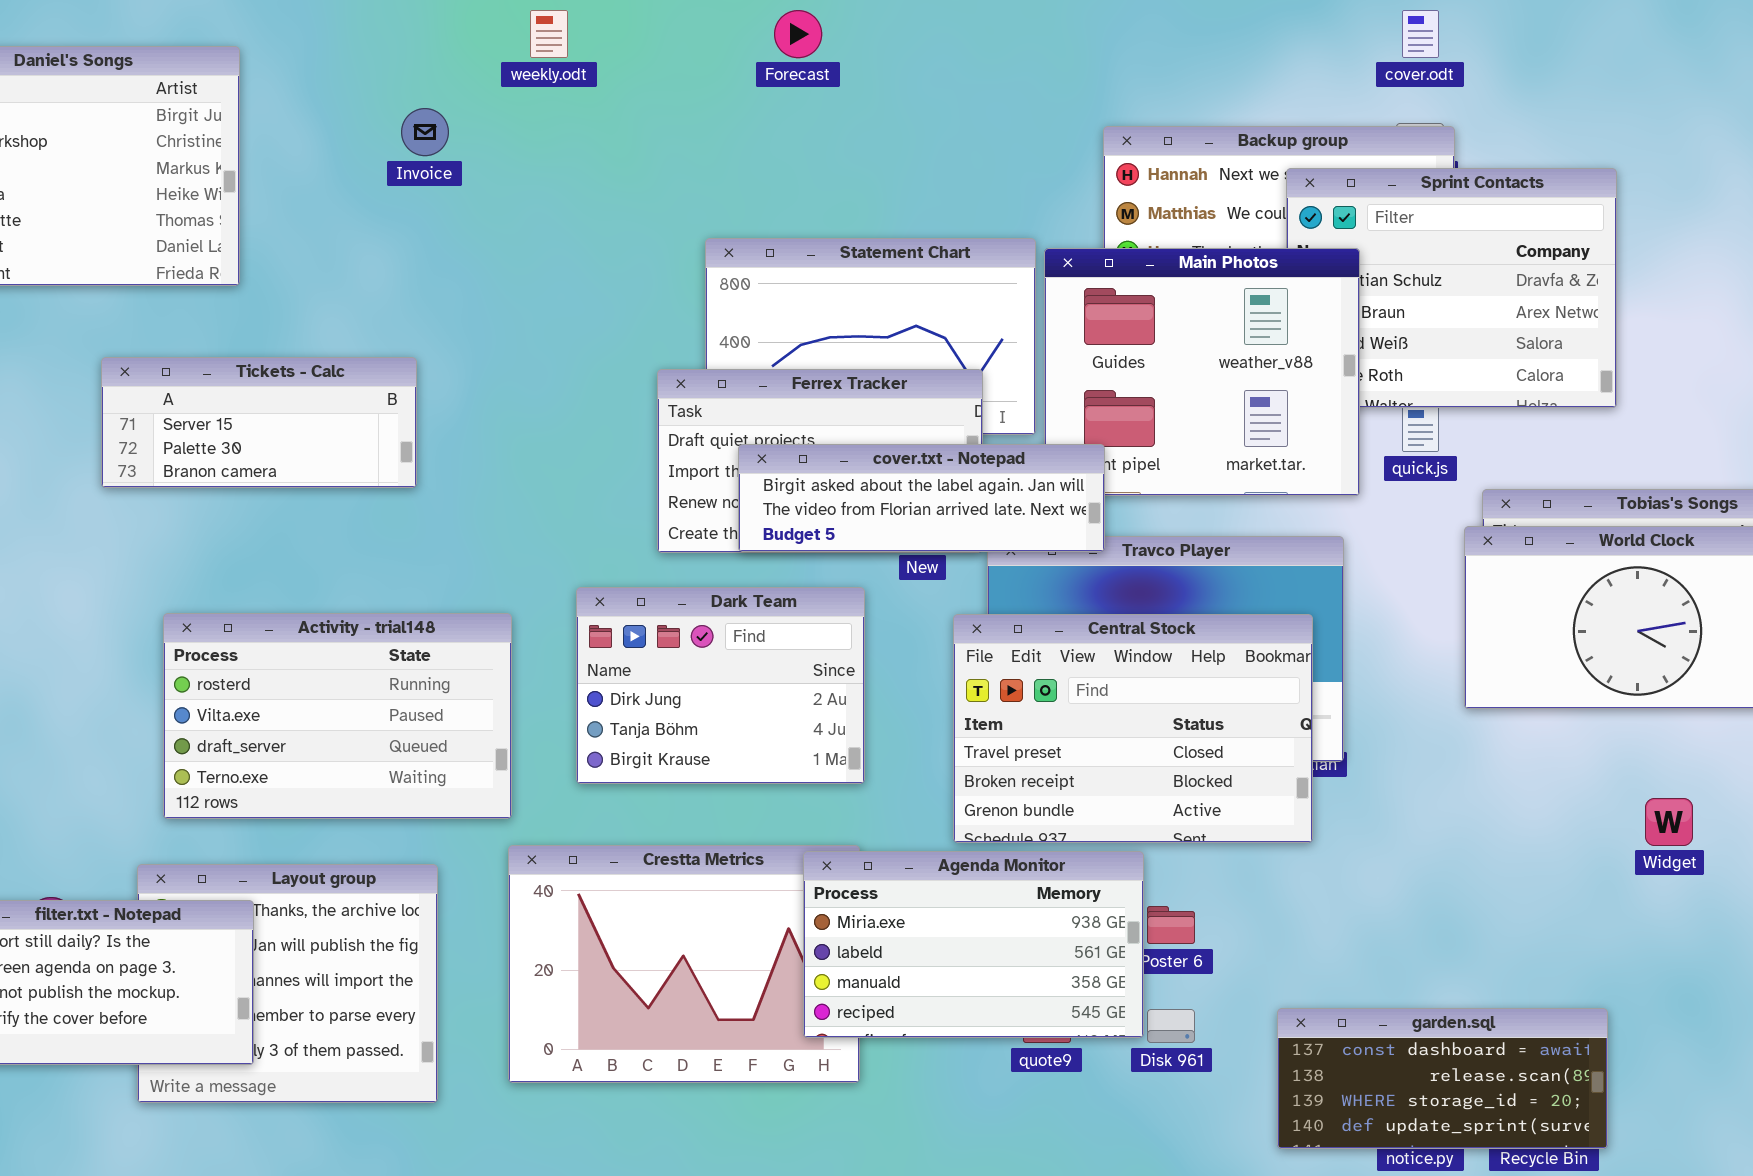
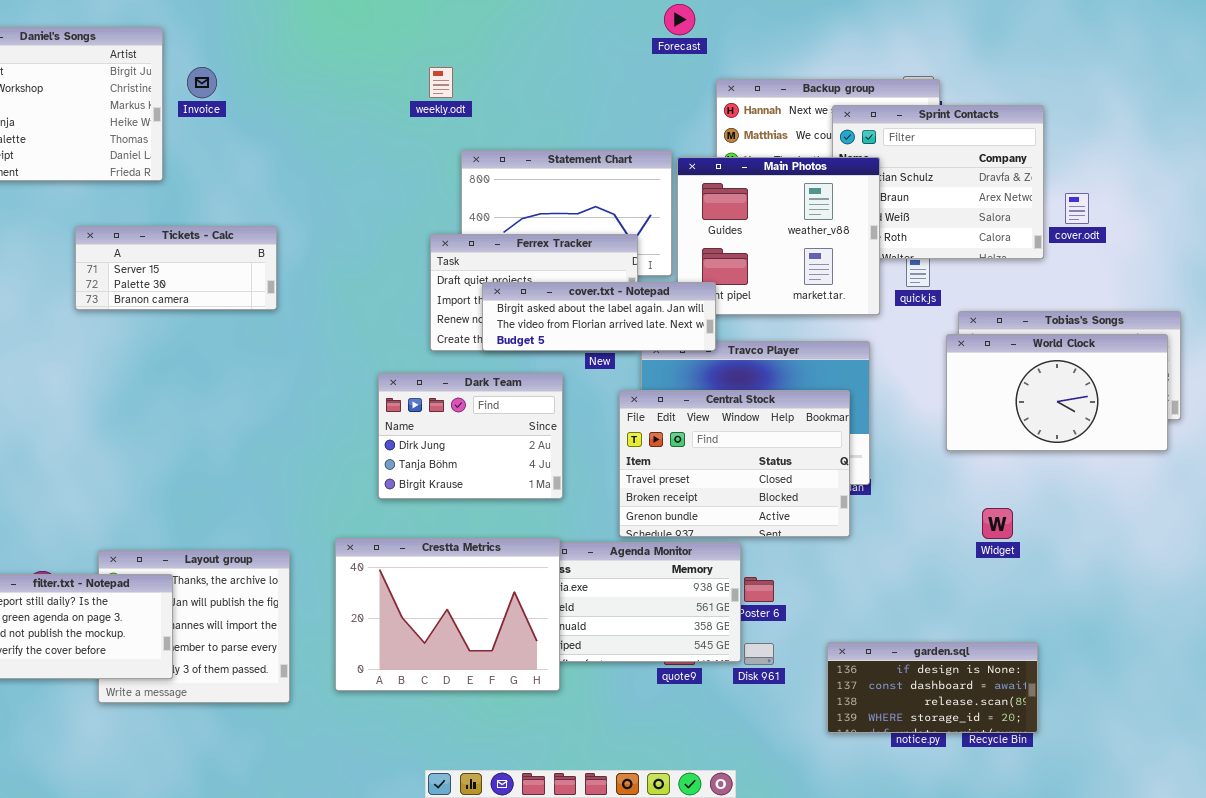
weekly.odt: [530,10,568,58] -> [429,67,453,98], moved
Forecast: [774,10,822,58] -> [664,4,695,35], moved
cover.odt: [1402,10,1439,58] -> [1065,193,1089,224], moved
Invoice: [401,108,449,156] -> [187,67,217,98], moved
Activity - trial148: [163,613,512,819] -> none, closed
Widget: [1645,798,1693,846] -> [982,508,1013,539], moved
Crestta Metrics: [508,845,860,1083] -> [335,538,560,691], raised
garden.sql: [1277,1008,1608,1149] -> [827,642,1038,733], scrolled up 1 row

